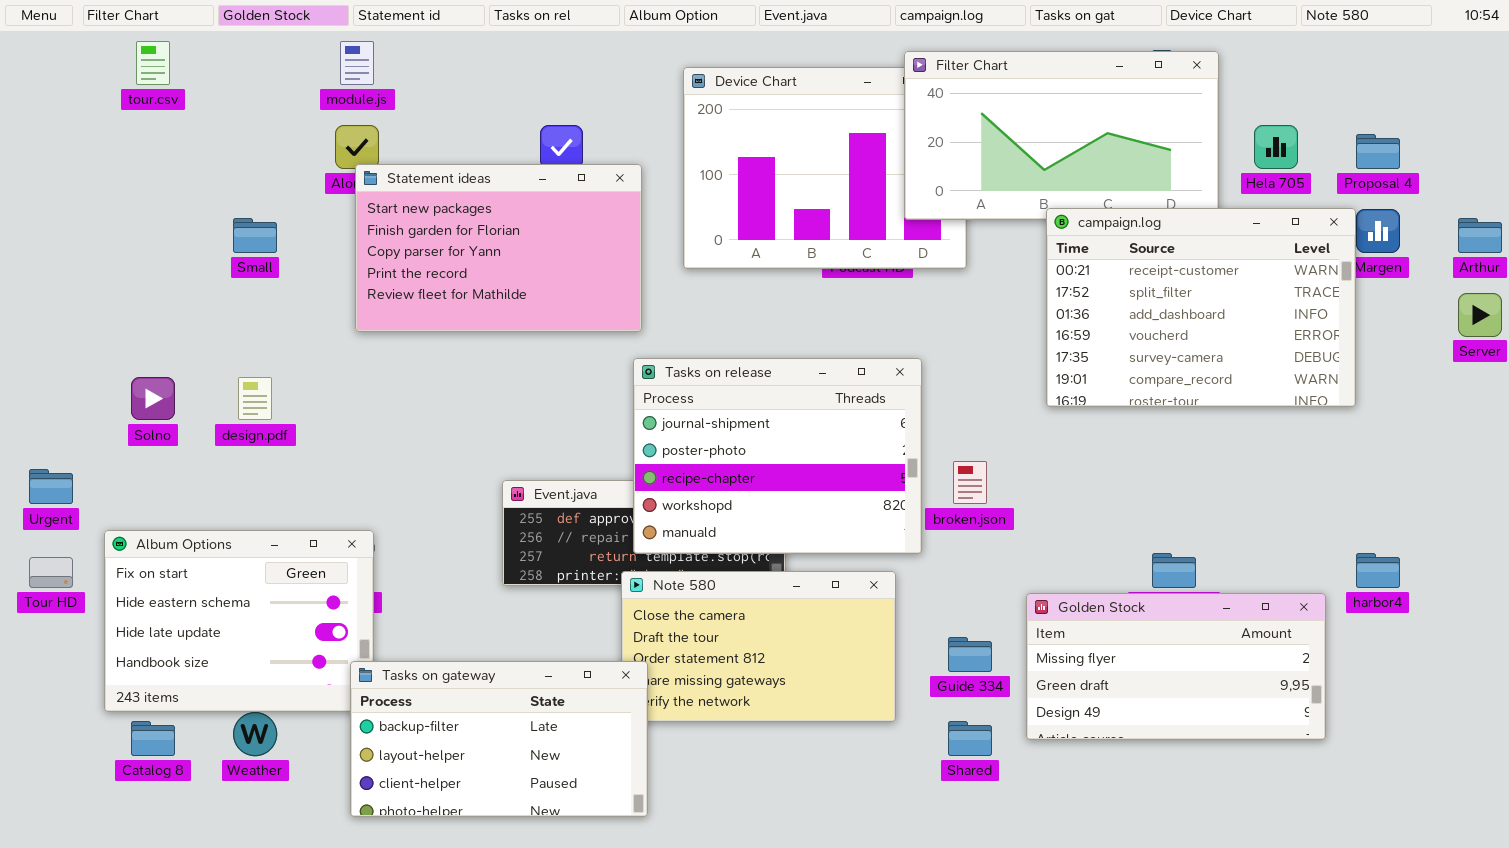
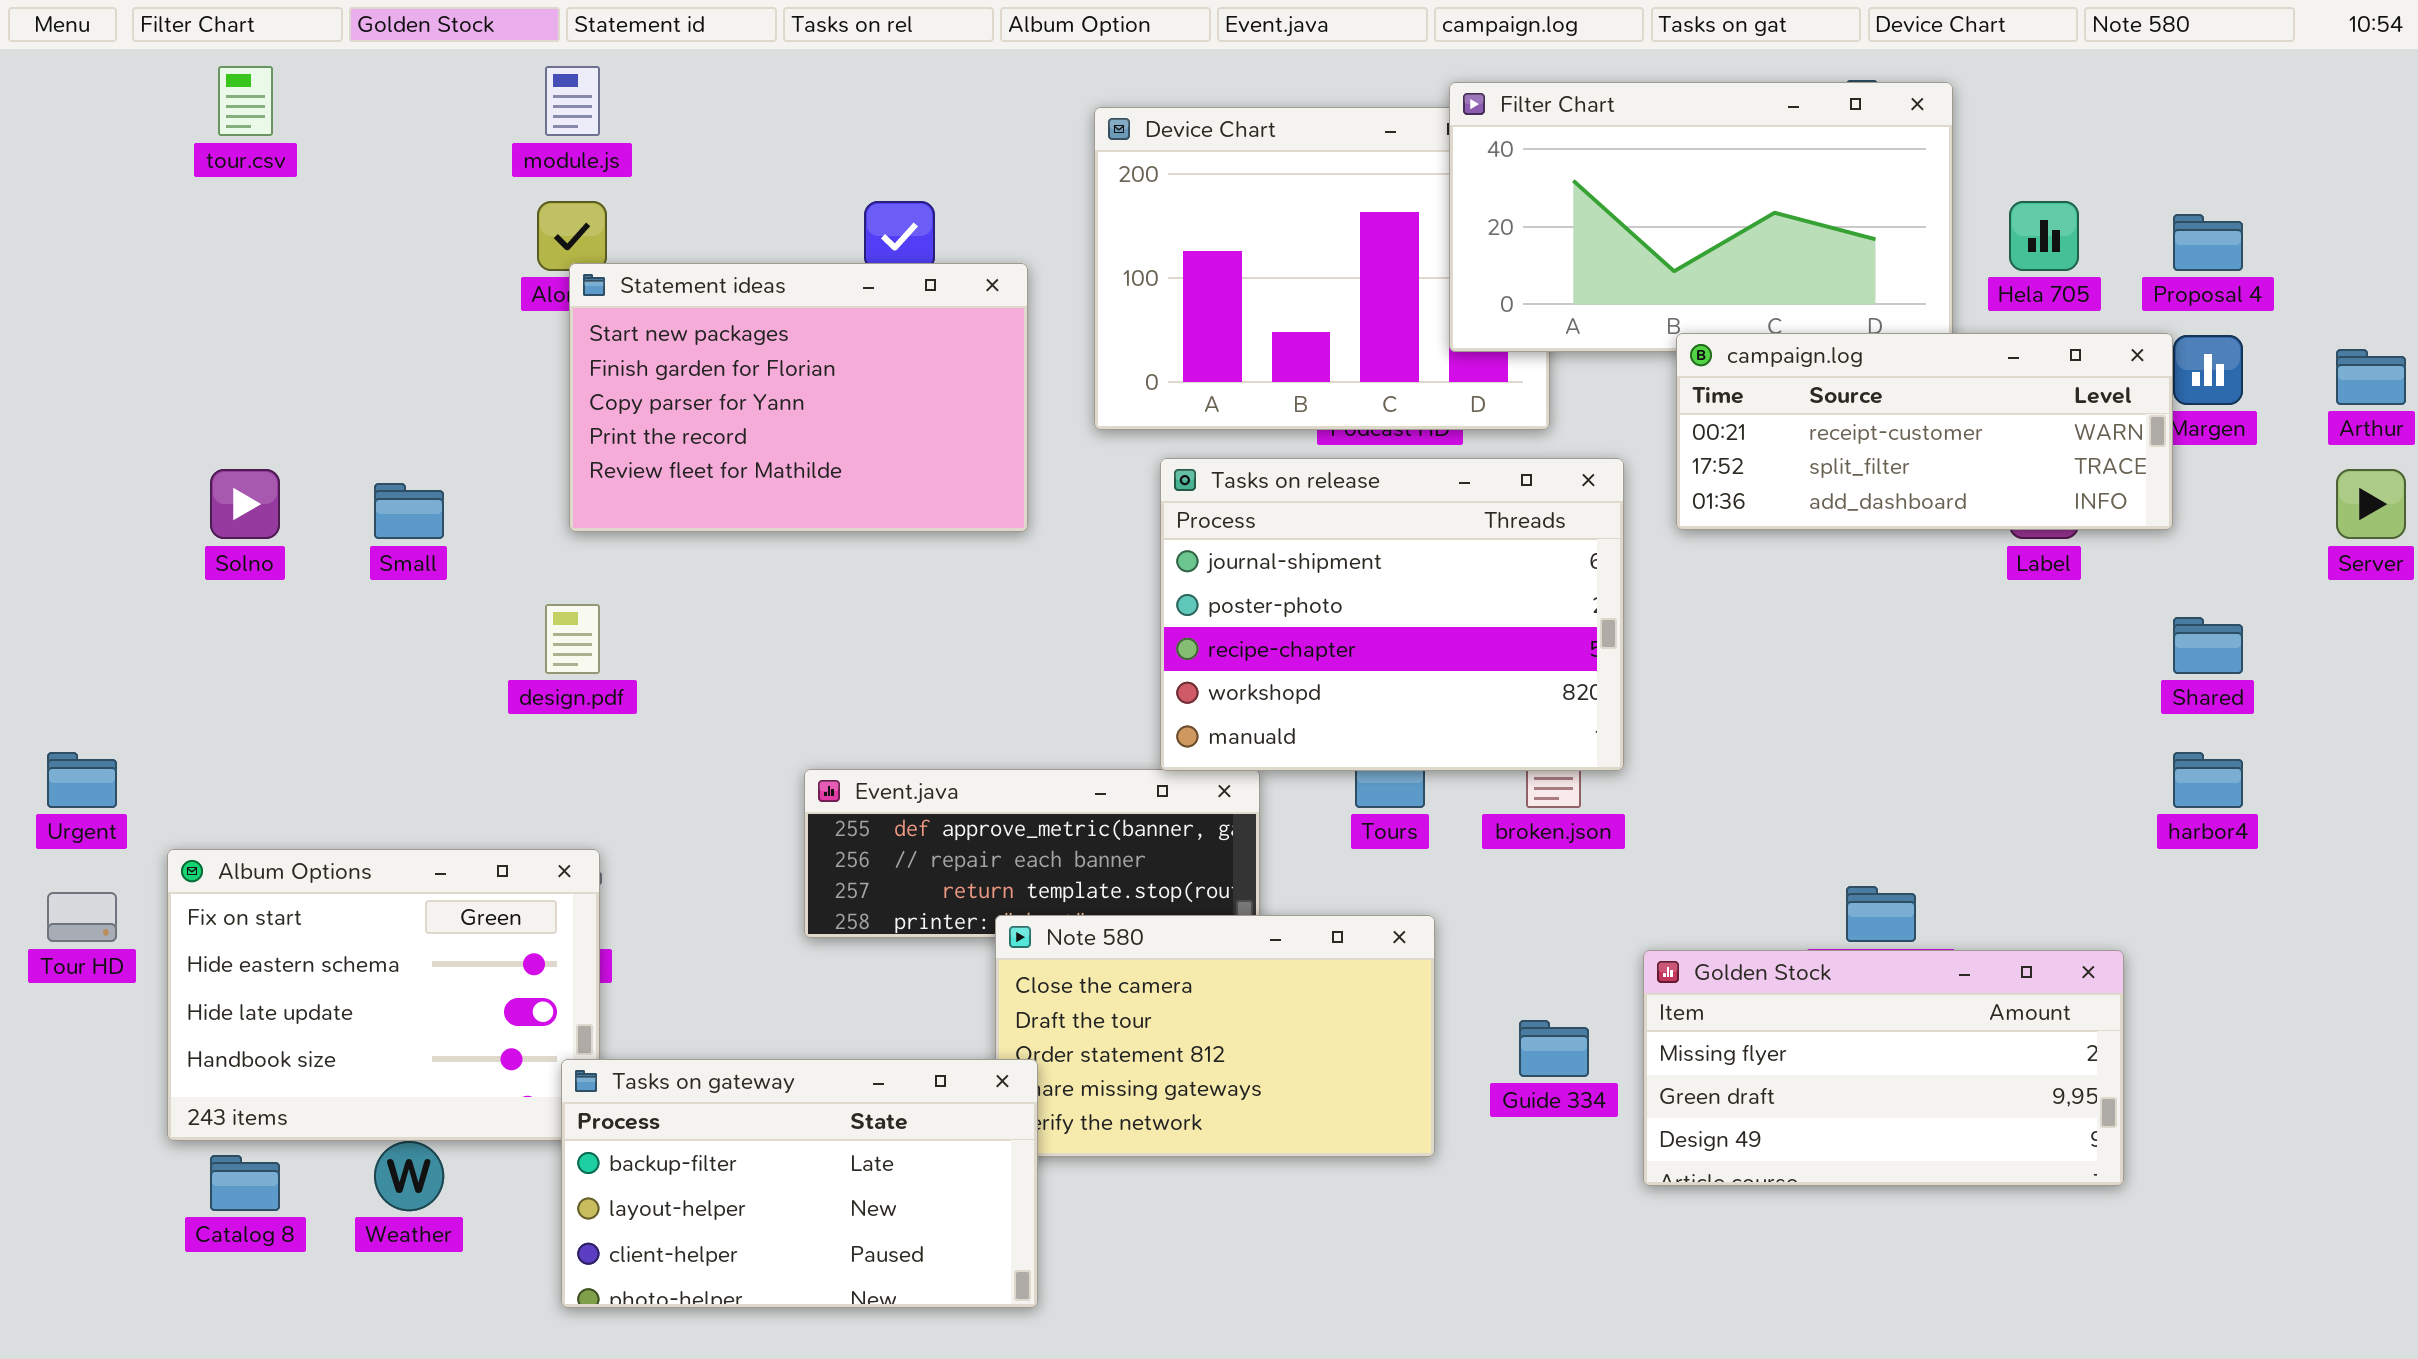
campaign.log: [1046,208,1356,407] -> [1676,333,2173,530], resized
Small: [233,218,277,253] -> [374,483,444,539], moved
Tasks on release: [633,358,922,554] -> [1160,458,1624,771], moved
Solno: [131,377,175,420] -> [210,469,280,539], moved
design.pdf: [238,377,272,420] -> [545,604,600,674], moved
harbor4: [1356,553,1400,588] -> [2173,752,2243,808], moved
Shared: [948,721,992,756] -> [2173,617,2243,674], moved

